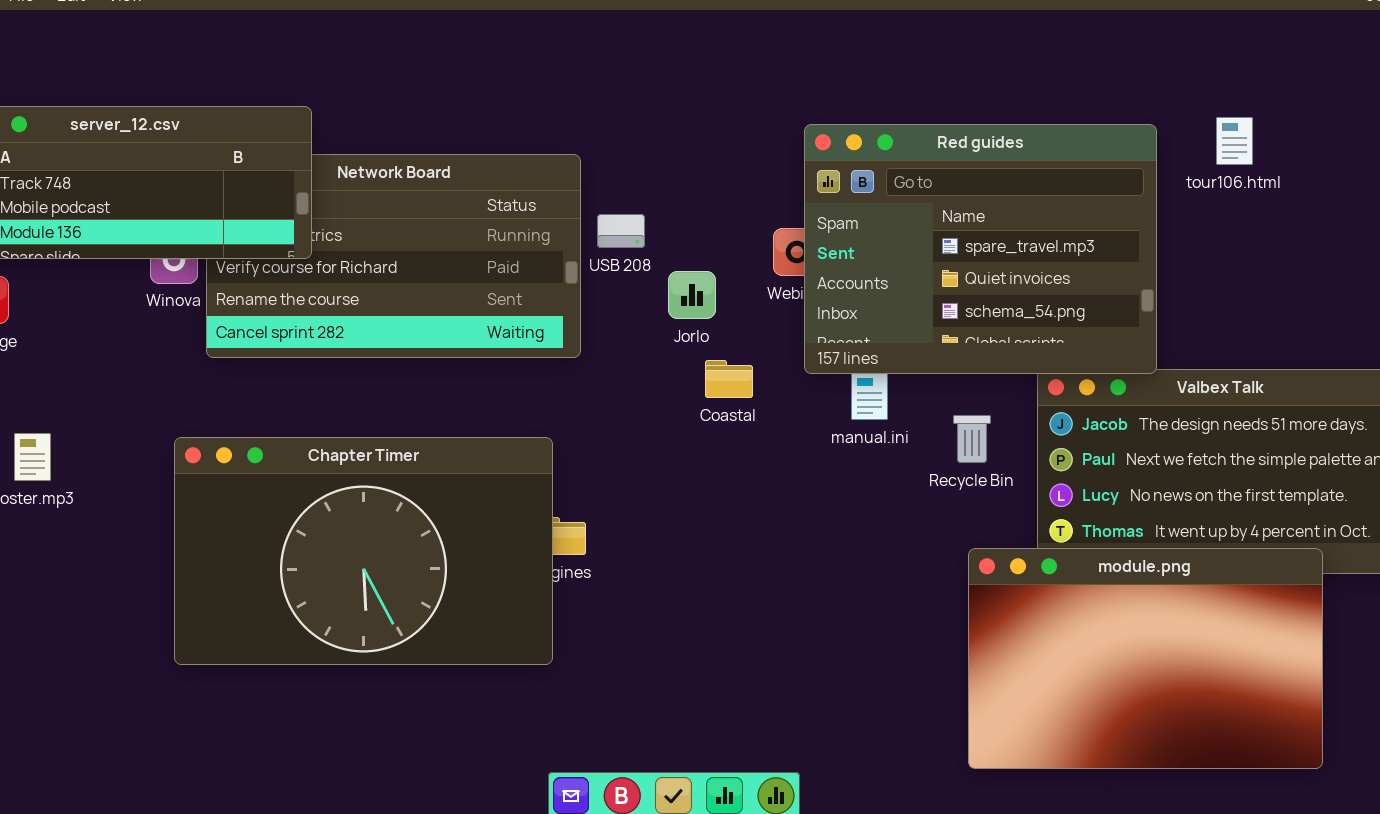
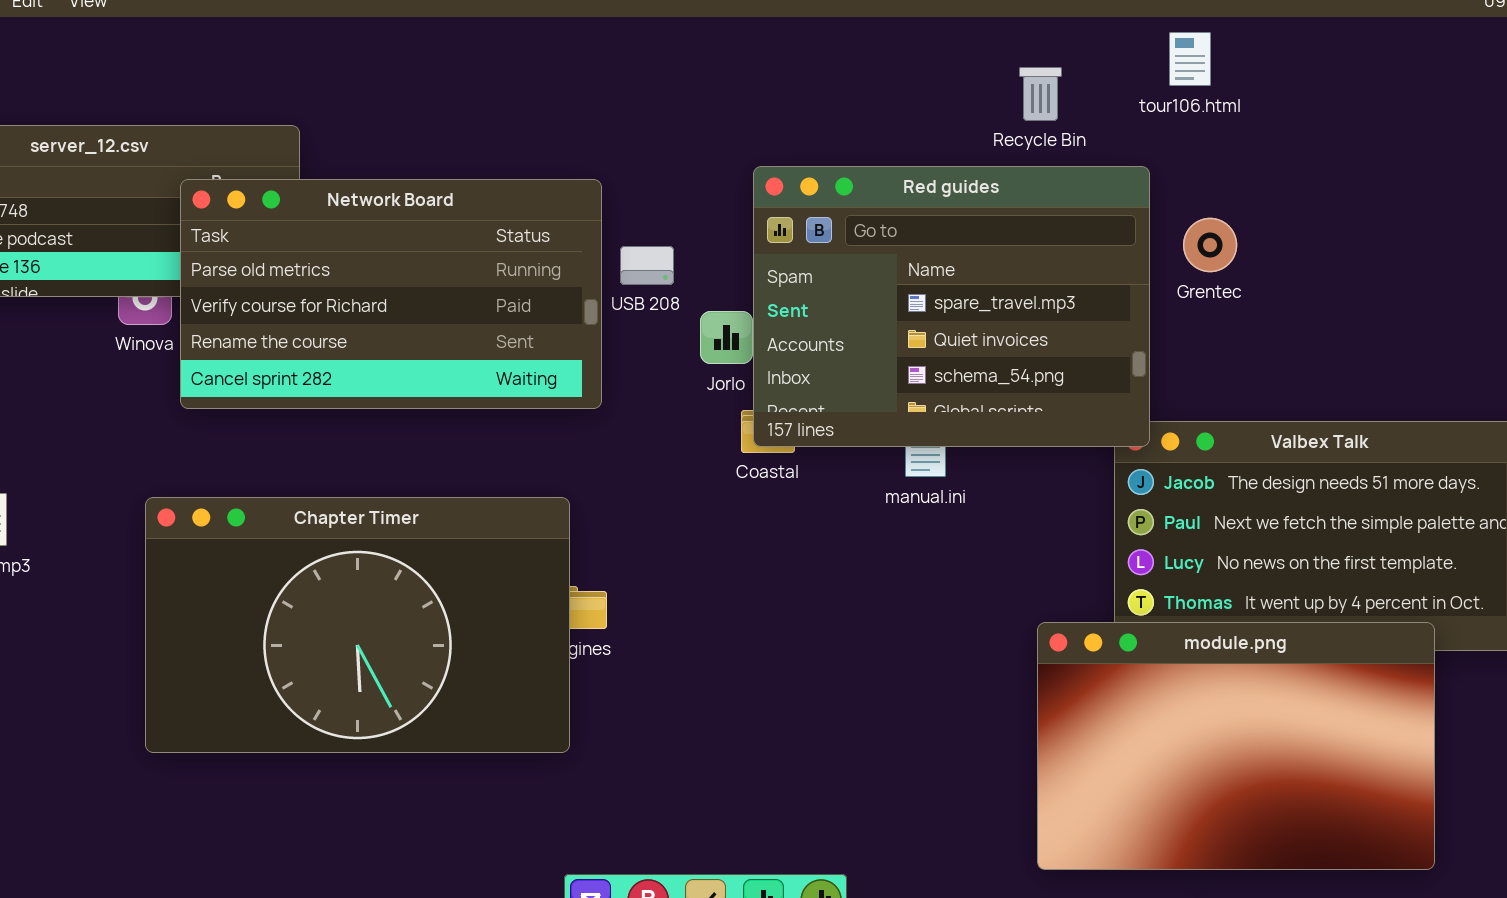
tour106.html: [1216,117,1253,165] -> [1169,32,1211,86], moved
Red guides: [804,124,1157,374] -> [753,166,1150,447], moved
Network Board: [206,154,581,358] -> [180,179,602,409], raised
Recycle Bin: [953,415,991,463] -> [1019,67,1062,121], moved

